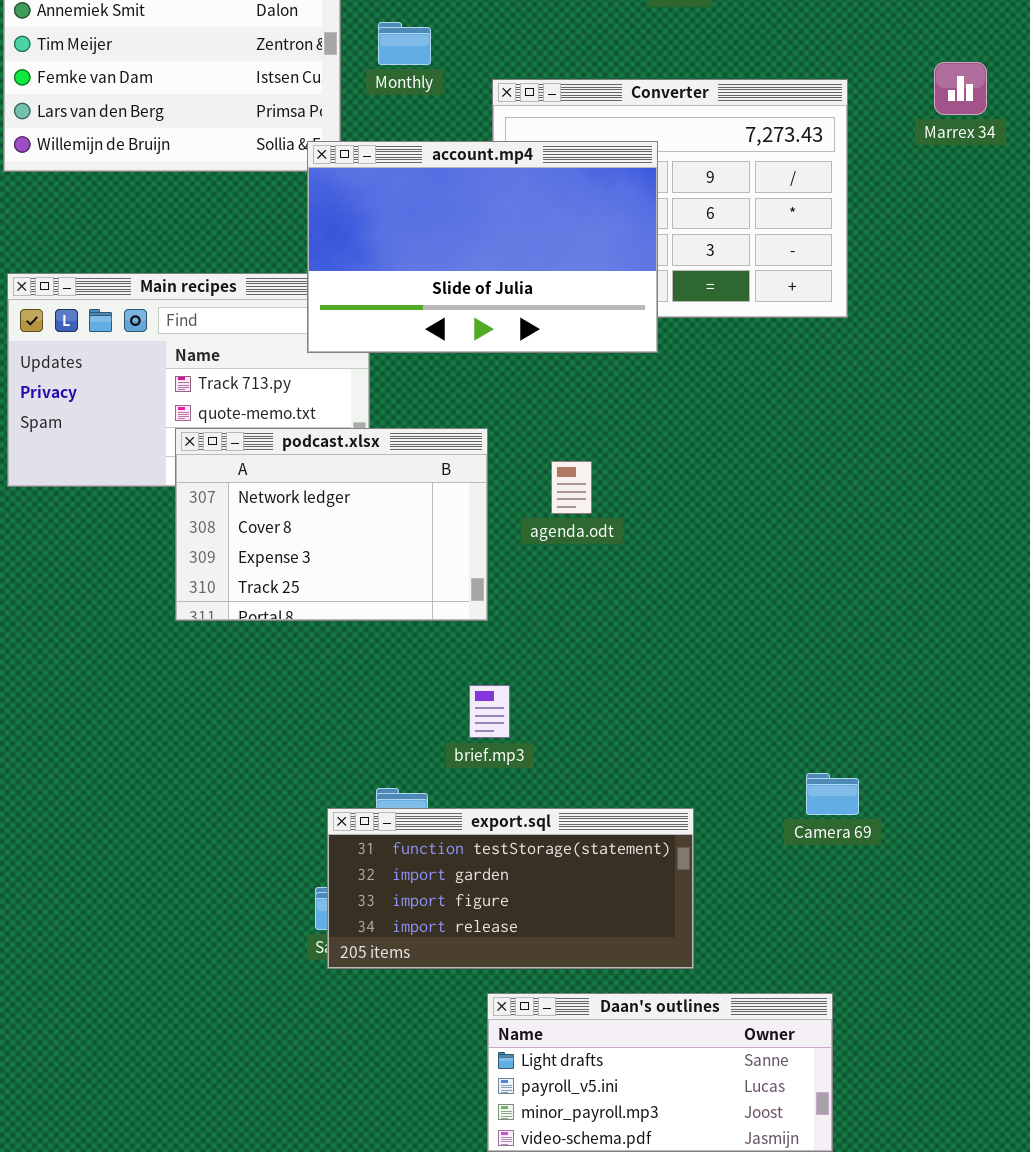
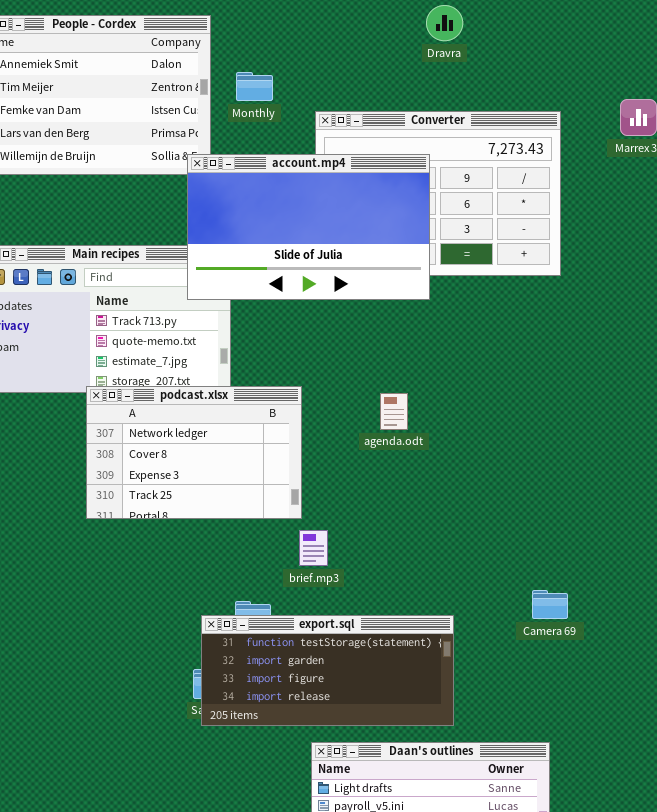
podcast.xlsx: [175,428,488,621] -> [86,386,302,519], moved
agenda.odt: [551,461,592,514] -> [380,393,408,430], moved

